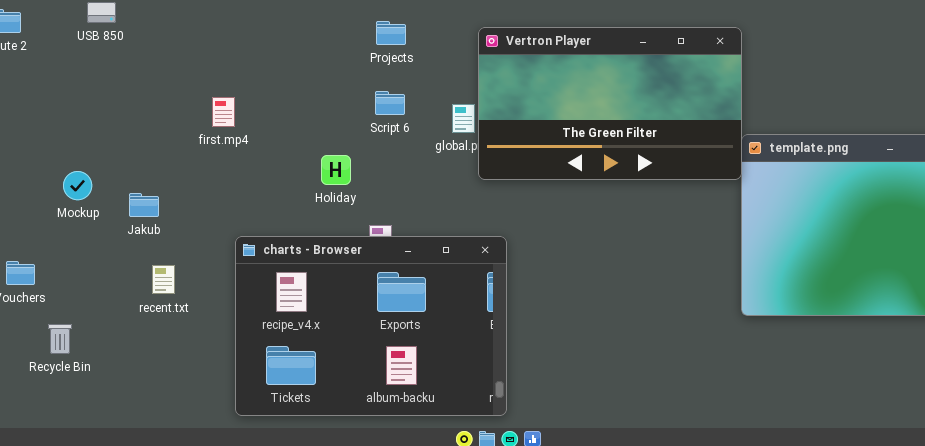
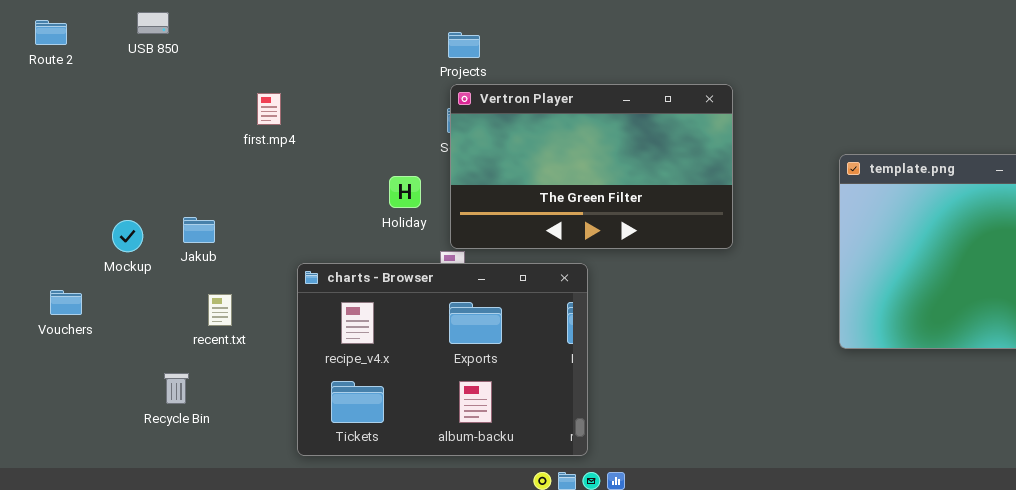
Vertron Player: [478,27,742,180] -> [450,84,733,249], moved
first.mp4: [212,97,235,127] -> [257,93,281,125], moved
Mockup: [63,171,92,200] -> [112,220,143,252], moved
Recycle Bin: [48,324,72,354] -> [164,373,189,404], moved

